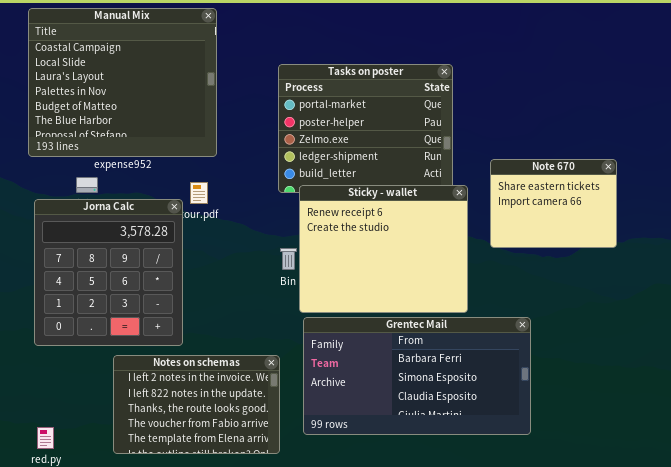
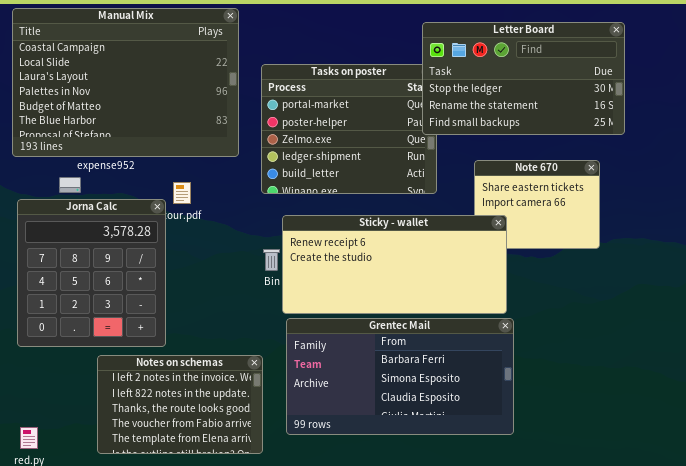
Manual Mix: [28,8,217,157] -> [12,8,239,157], resized
Letter Board: none -> [422,22,625,135], opened
Sticky - wallet: [299,185,468,313] -> [282,215,507,314], resized

